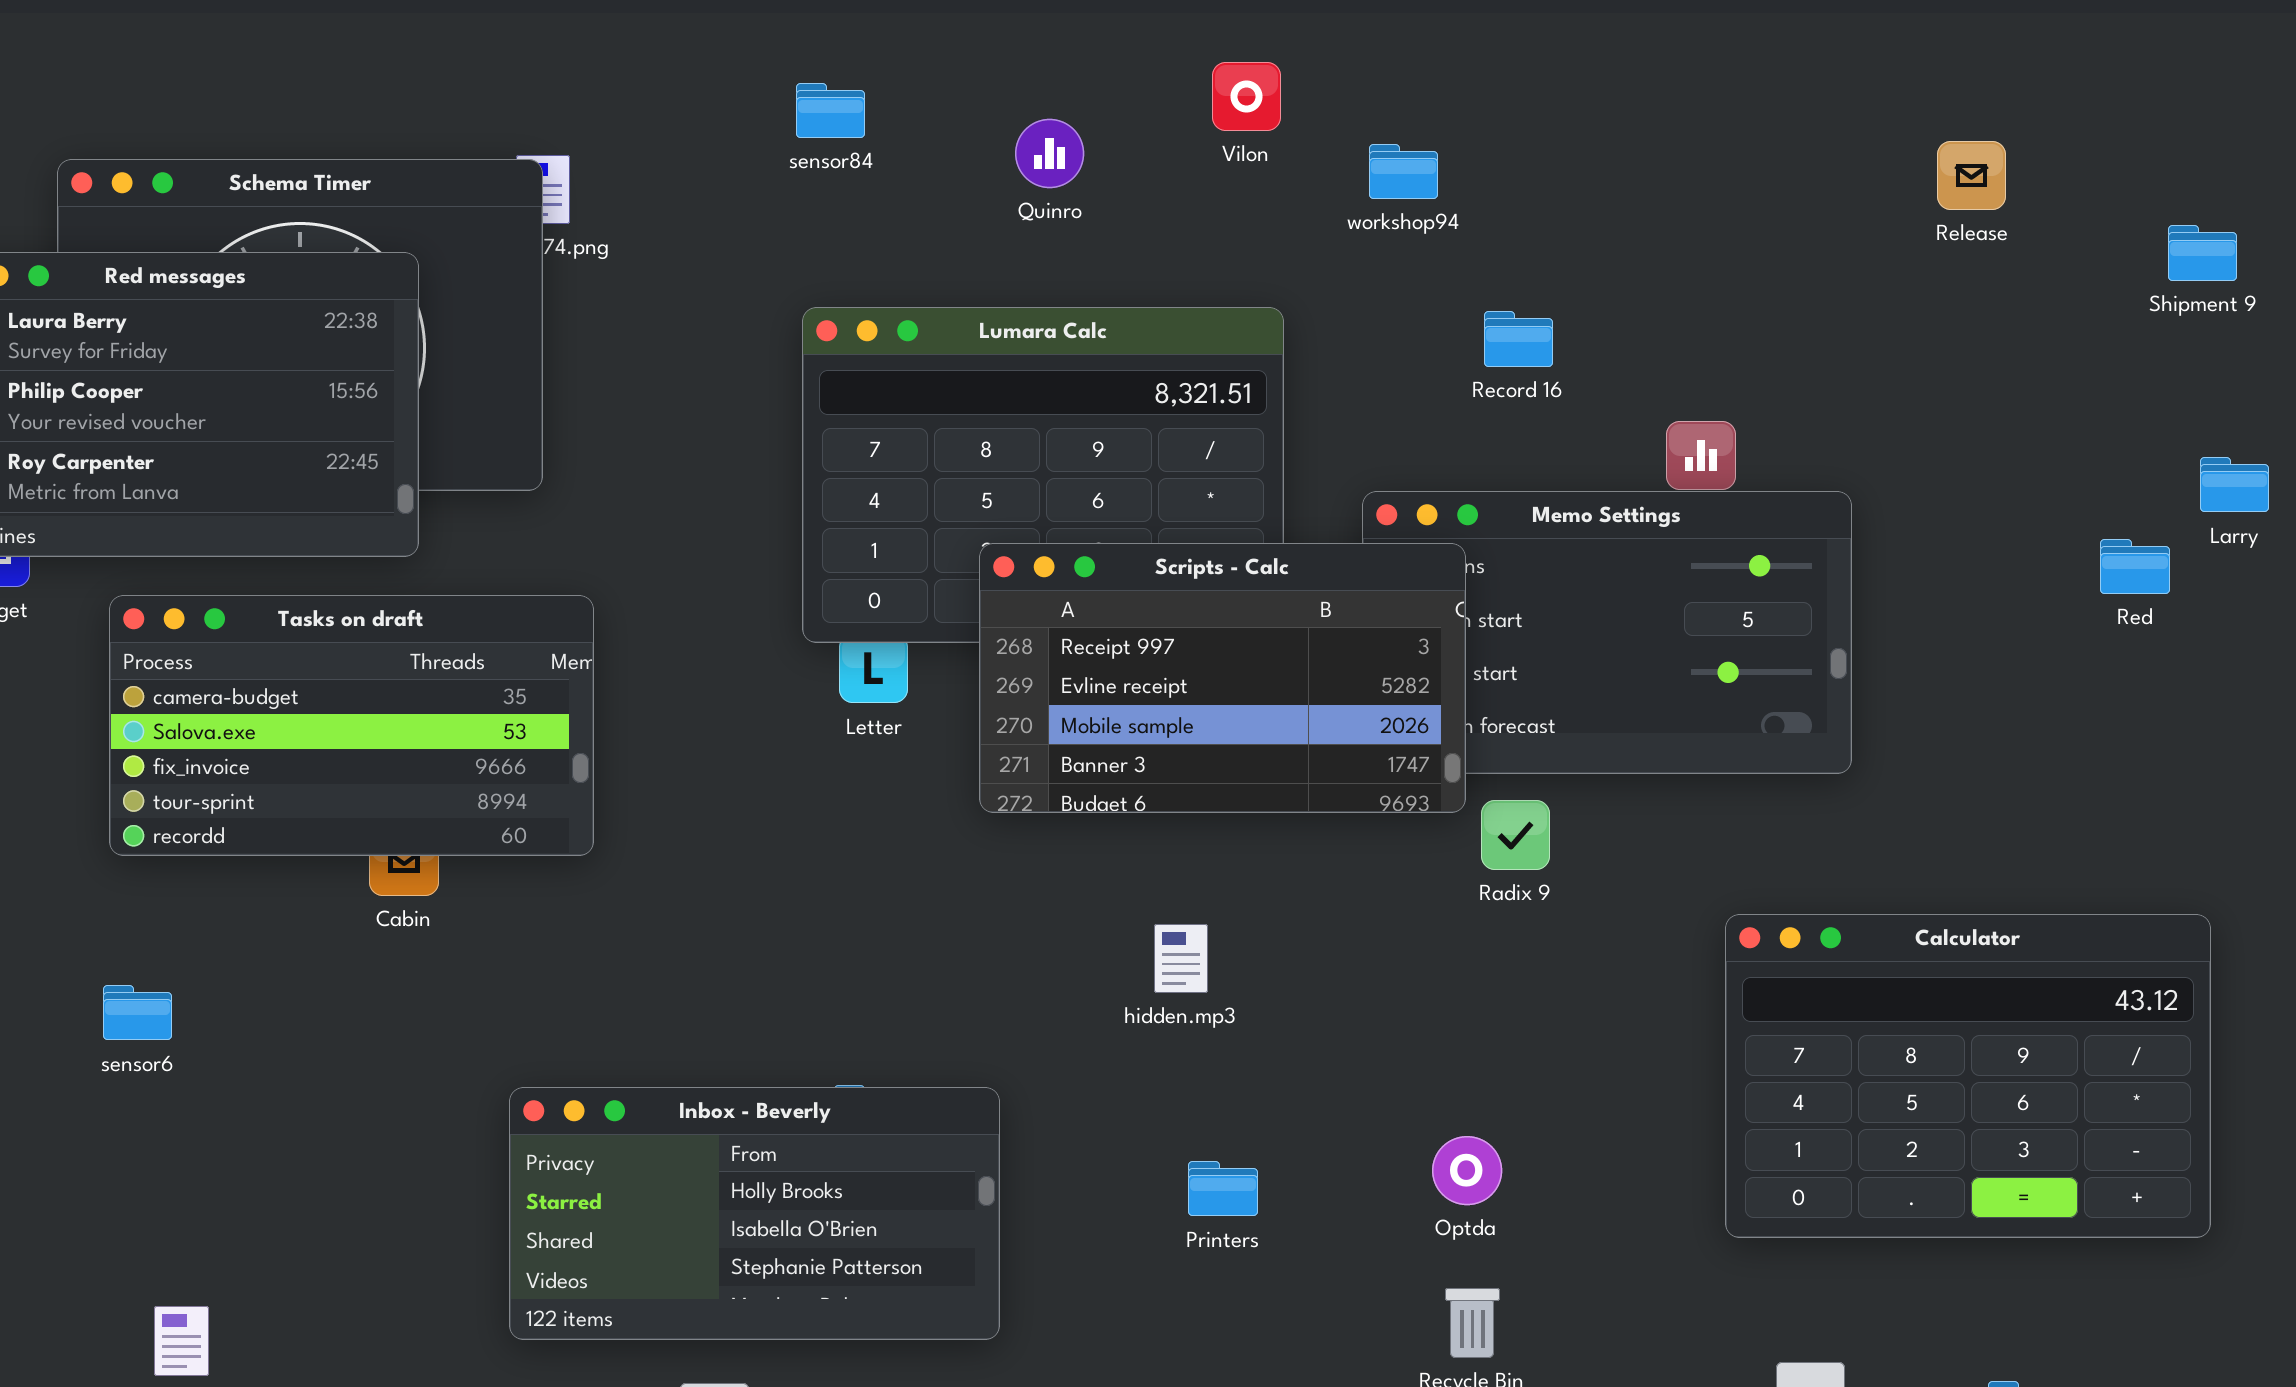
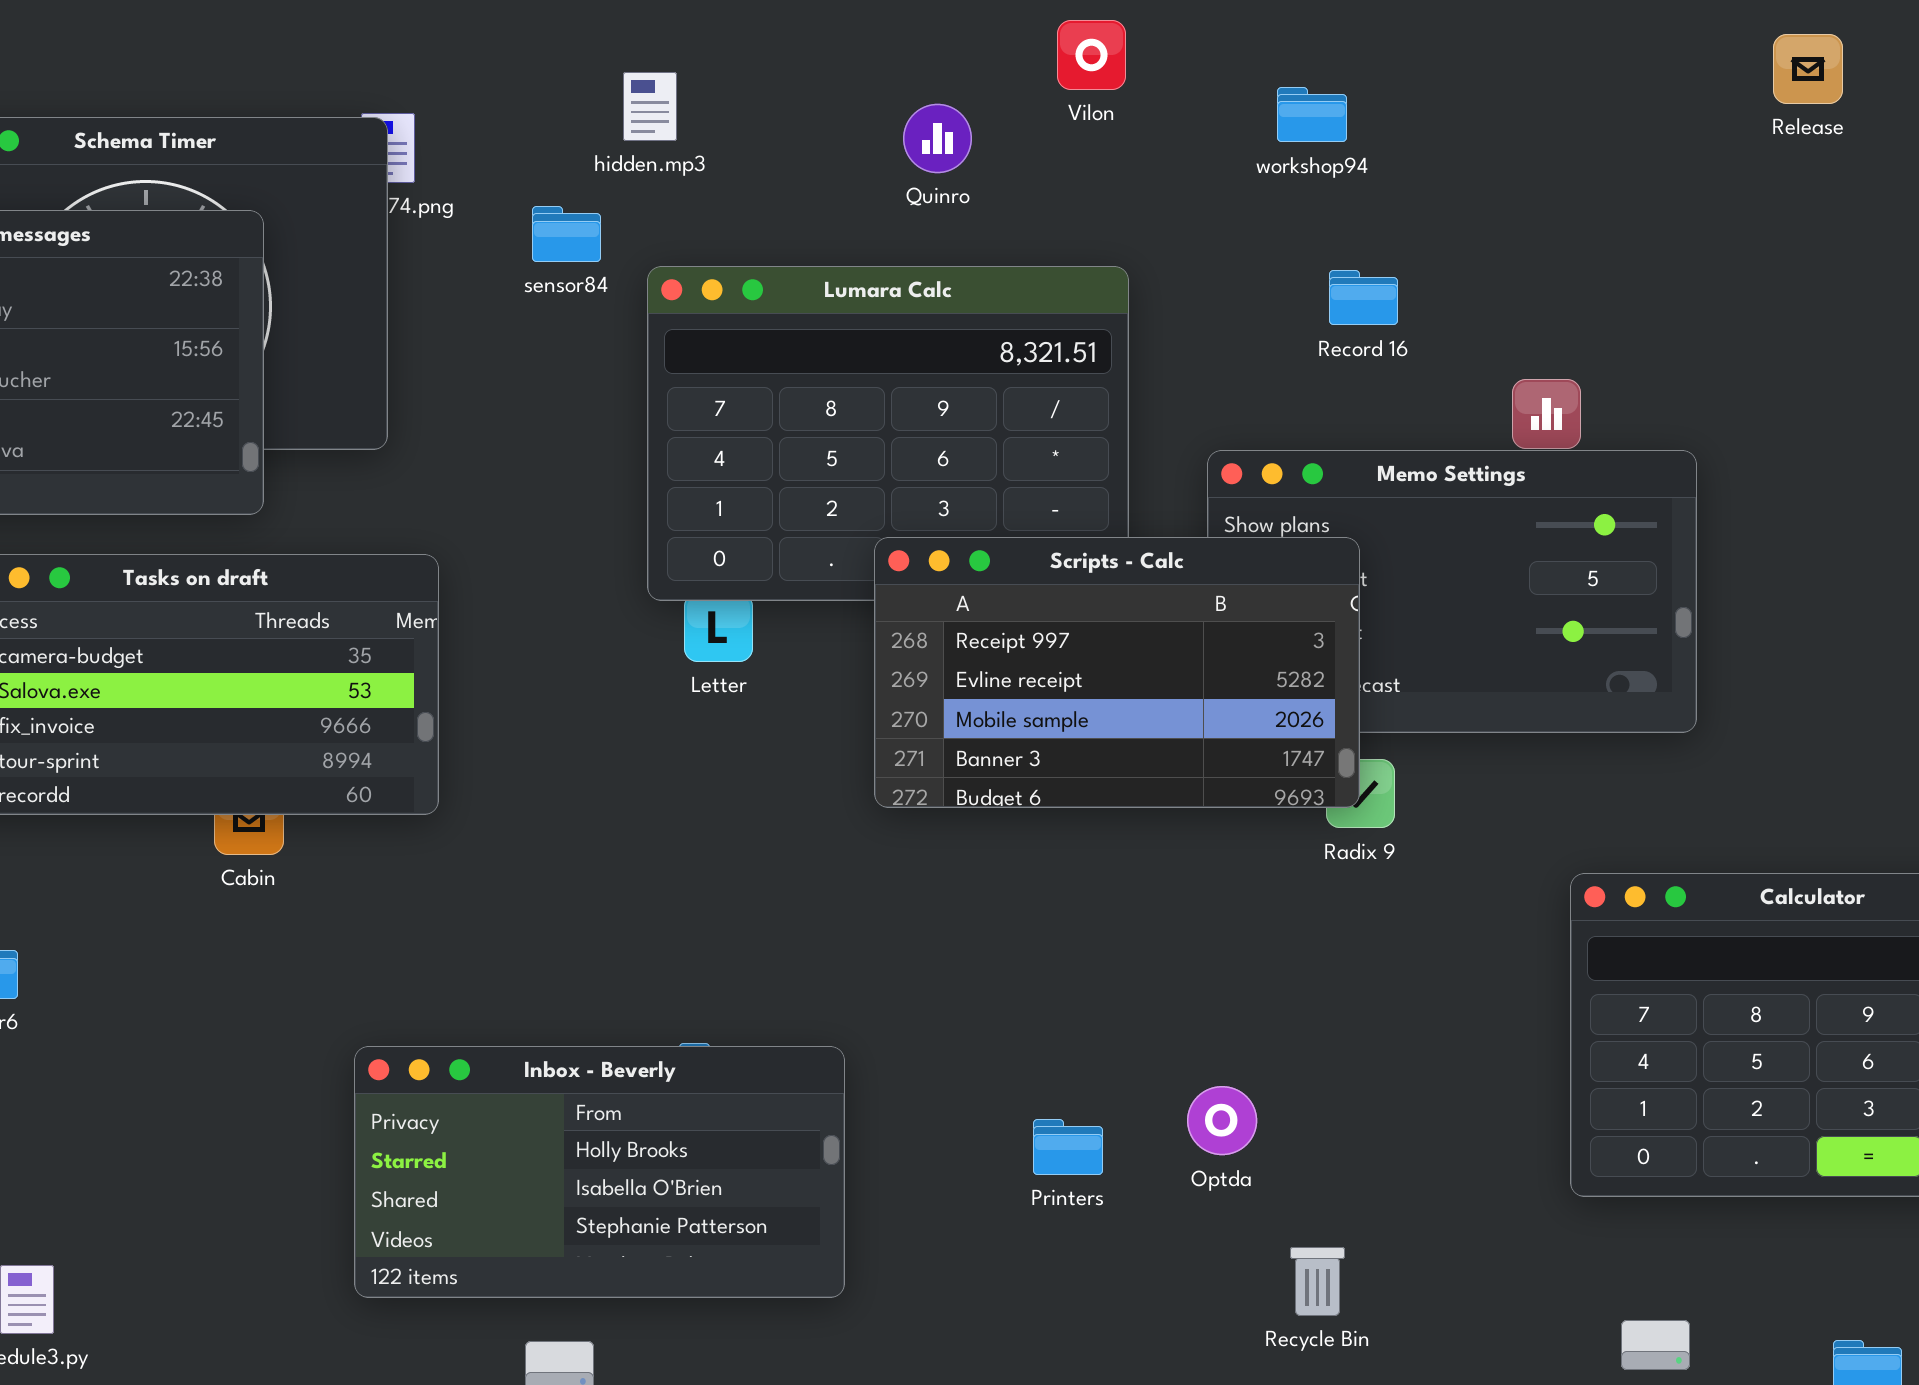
sensor84: [796,83,865,138] -> [532,206,601,262], moved
Quinro: [1015,119,1084,188] -> [903,104,972,173], moved
Release: [1937,141,2006,210] -> [1773,34,1843,104], moved
workshop94: [1369,144,1438,199] -> [1277,87,1347,142], moved
Scripts - Calc: [979,543,1466,813] -> [874,537,1360,808], moved
hidden.mp3: [1154,924,1208,993] -> [623,72,677,141], moved
Optda: [1432,1136,1502,1205] -> [1187,1086,1257,1155], moved

